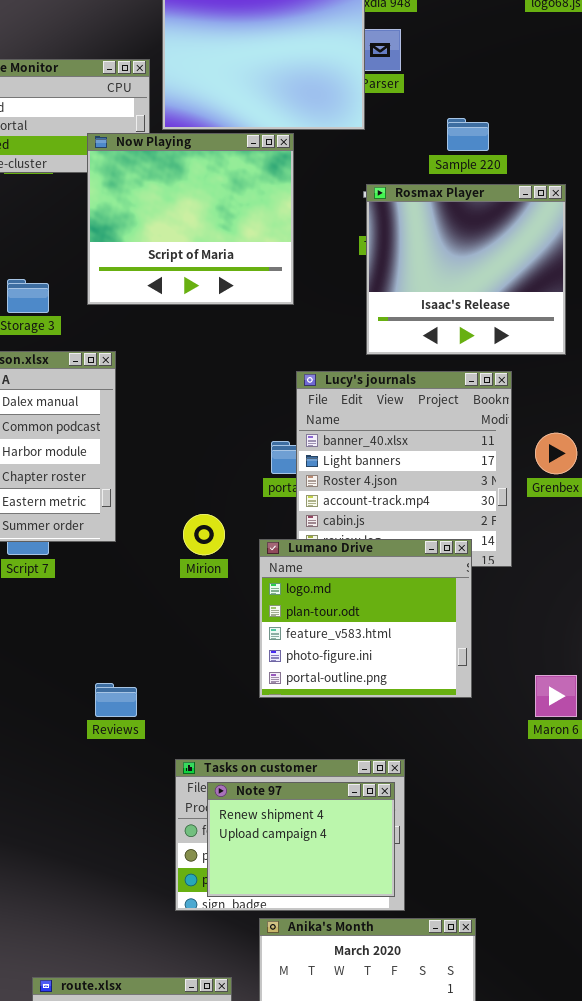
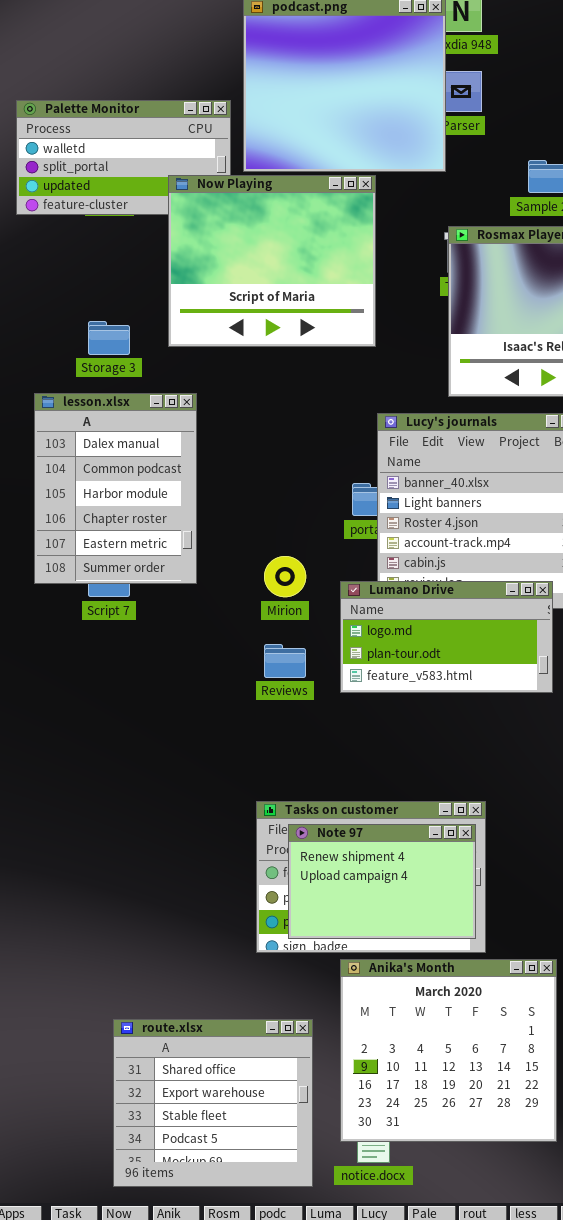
Lumano Drive: [259,539,472,698] -> [340,581,553,693], resized
Reviews: [95,683,137,717] -> [264,644,306,678], moved

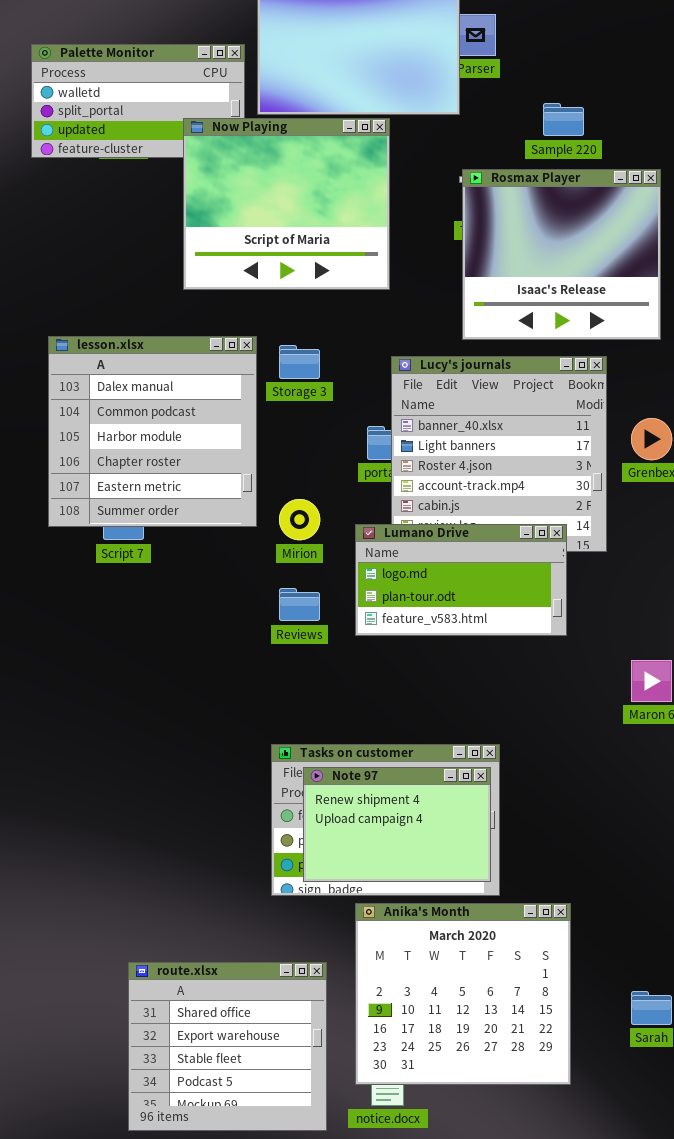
Storage 3: [88,321,130,355] -> [279,345,320,379], moved
lesson.xlsx: [34,393,197,584] -> [48,336,257,527], resized

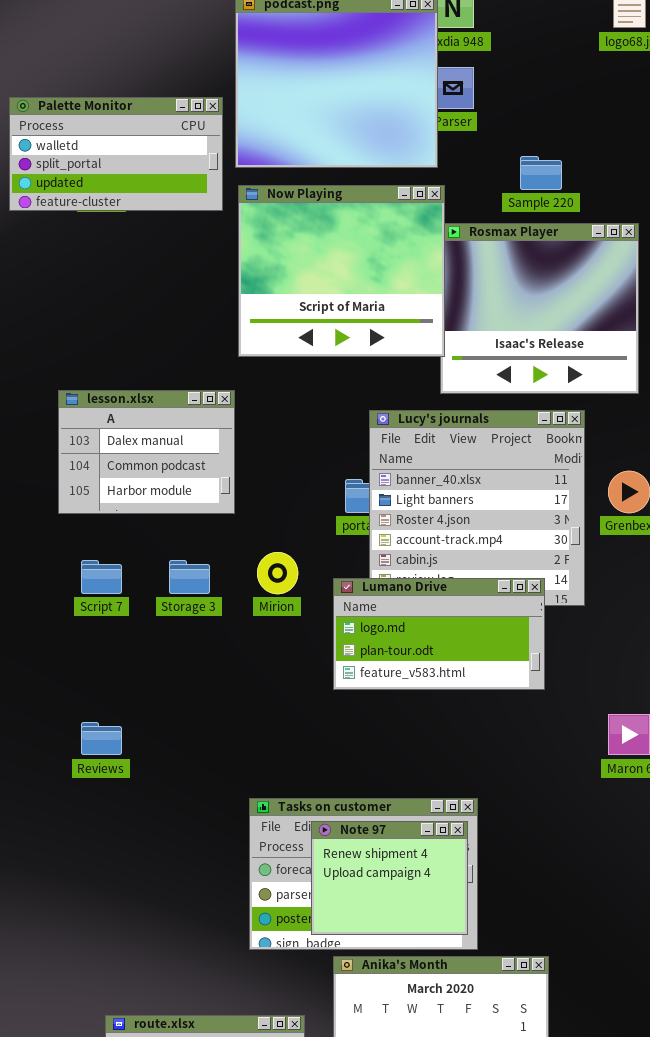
Now Playing: [183,118,390,290] -> [238,185,445,357], moved
lesson.xlsx: [48,336,257,527] -> [58,390,235,514], resized
Storage 3: [279,345,320,379] -> [169,560,210,594], moved
Reviews: [279,588,320,621] -> [81,722,122,755], moved
Note 97: [303,767,491,882] -> [311,821,468,935], resized

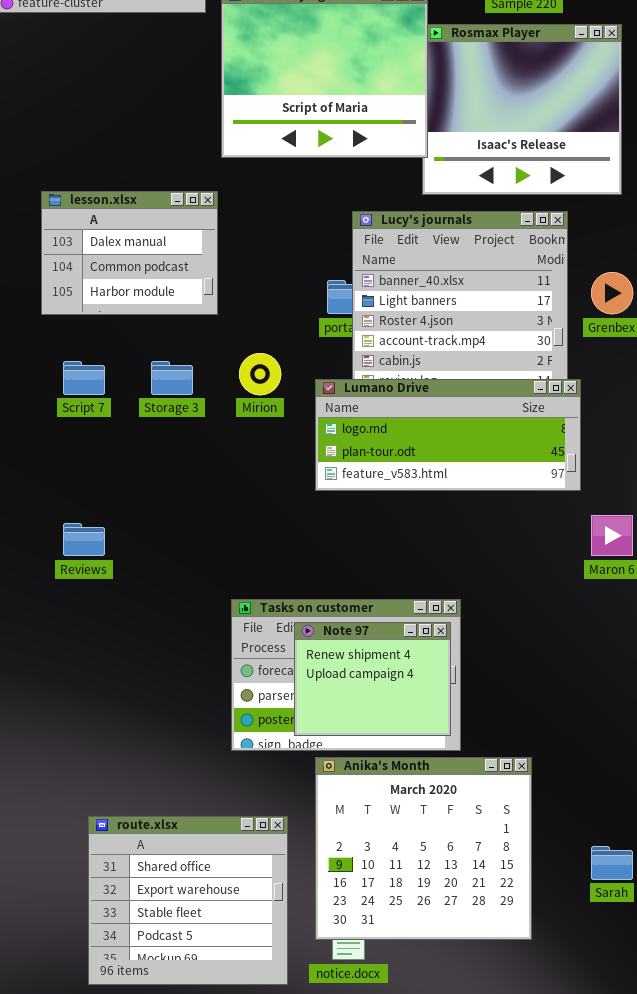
Lumano Drive: [333,578,545,690] -> [315,379,581,491], resized

